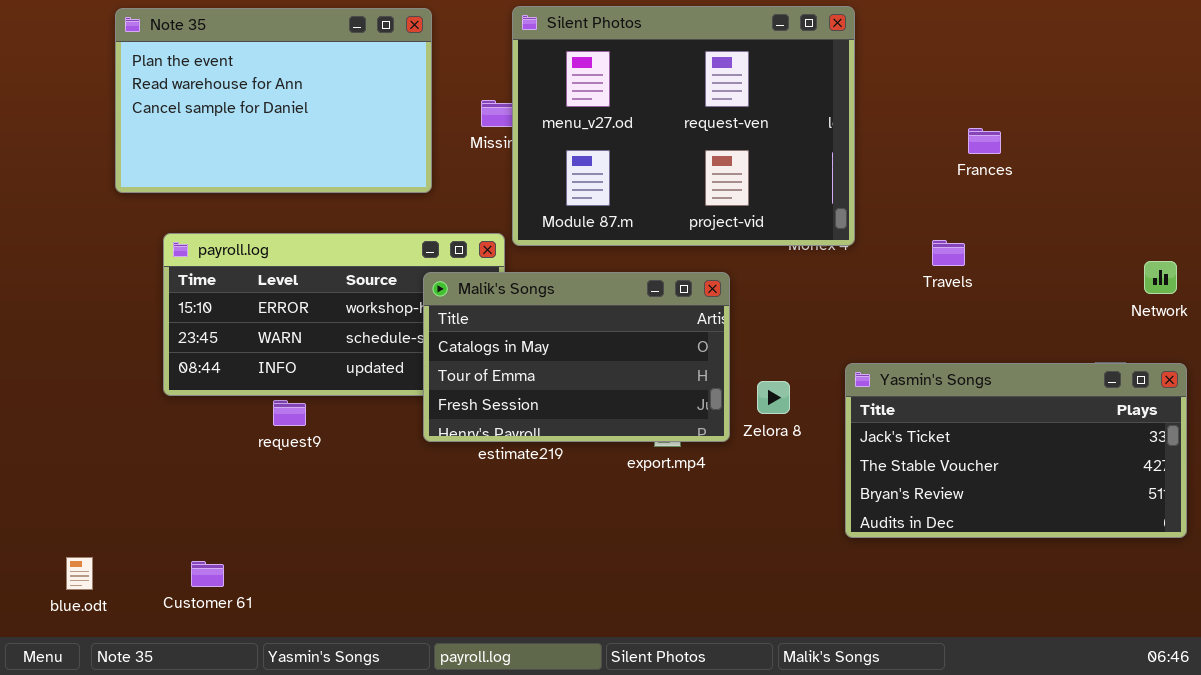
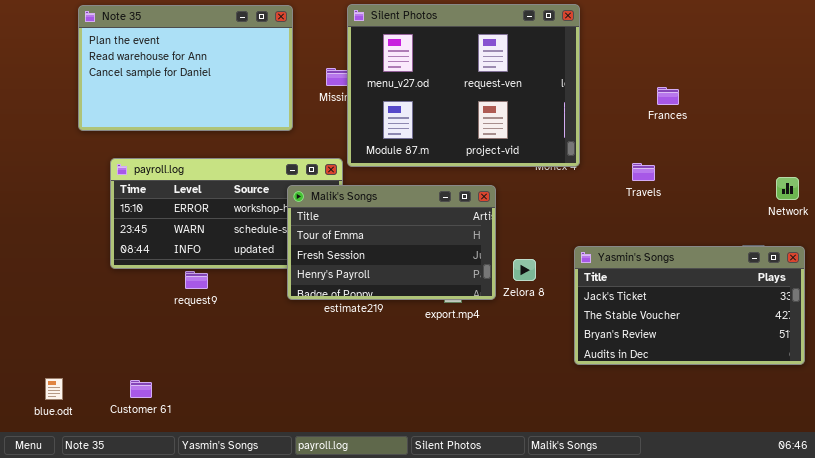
Malik's Songs: [423,272,730,442] -> [287,185,496,300], scrolled down 1 row

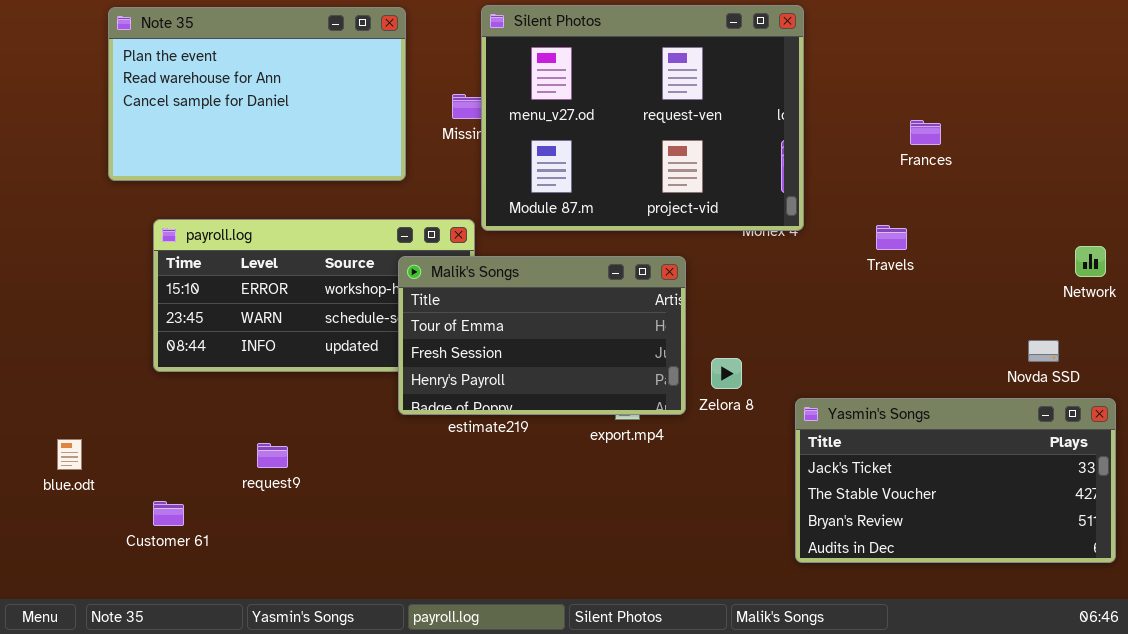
Yasmin's Songs: [574,246,805,365] -> [795,398,1116,563], moved
request9: [185,271,208,289] -> [257,443,288,468], moved
blue.odt: [45,378,63,400] -> [57,439,82,470], moved
Customer 61: [130,380,152,398] -> [153,501,184,526], moved

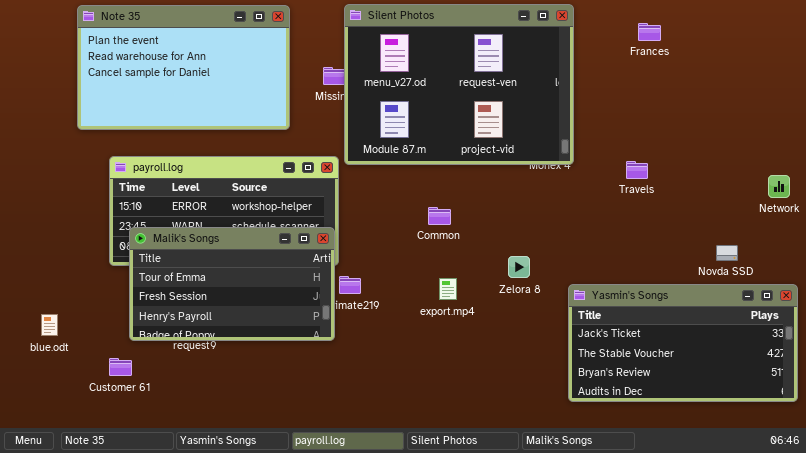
Frances: [910,120,941,145] -> [638,23,661,41], moved
Malik's Songs: [398,256,686,415] -> [129,227,335,341], moved
Novda SSD: [1028,340,1059,362] -> [716,245,738,261], moved

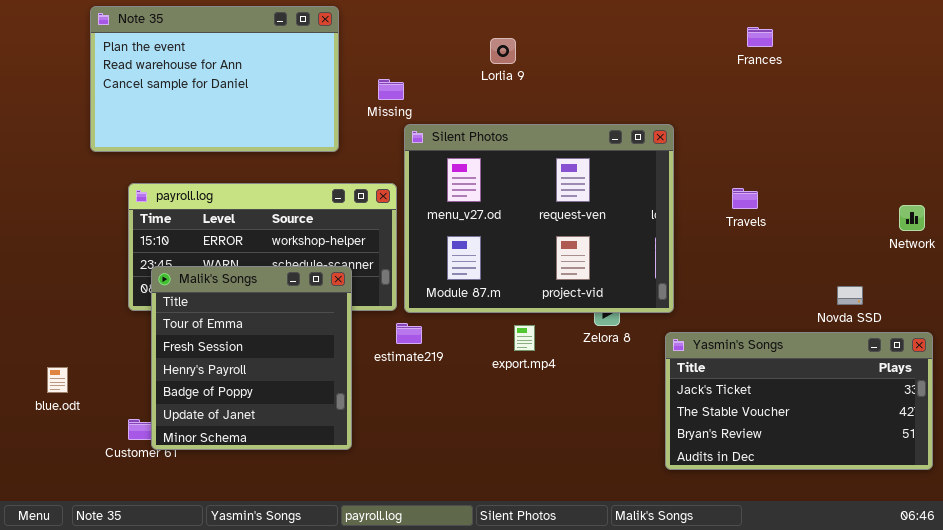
Silent Photos: [344,4,574,165] -> [404,124,674,313], moved
Malik's Songs: [129,227,335,341] -> [151,266,352,450], resized

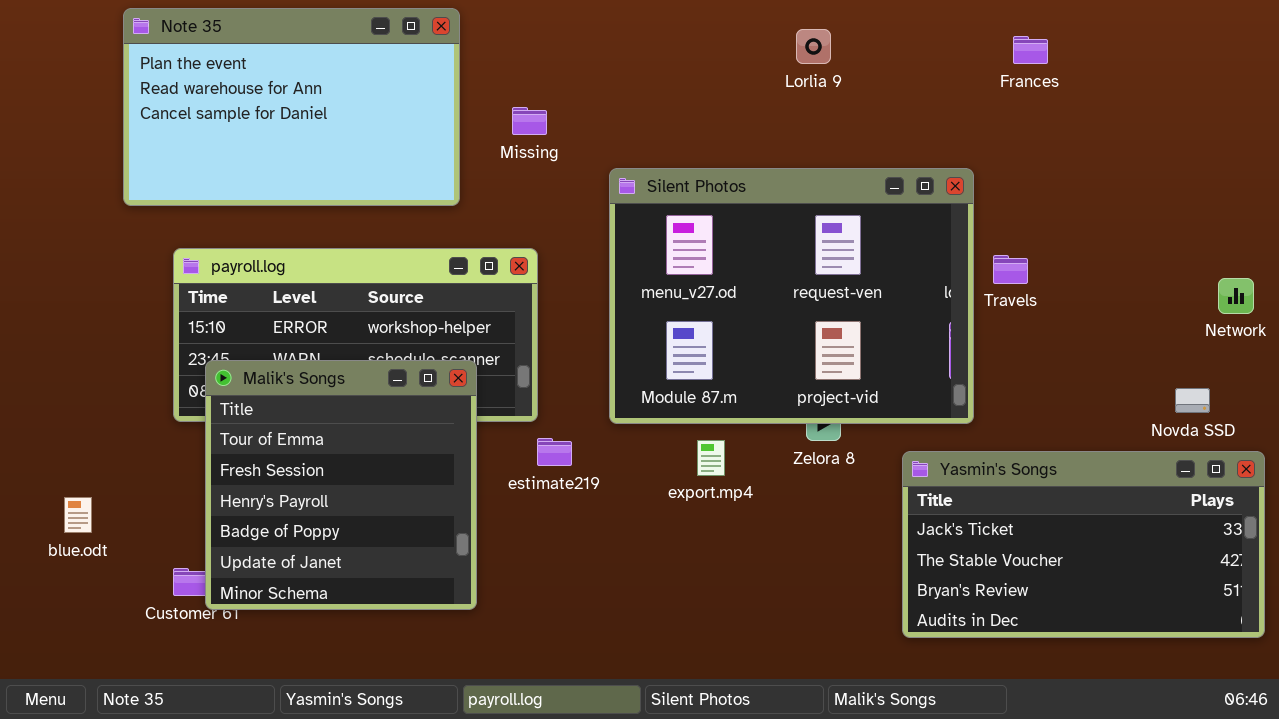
Lorlia 9: [490,38,516,64] -> [796,29,831,64], moved
Silent Photos: [404,124,674,313] -> [609,168,974,424], moved
Novda SSD: [837,286,863,305] -> [1175,388,1210,413], moved

